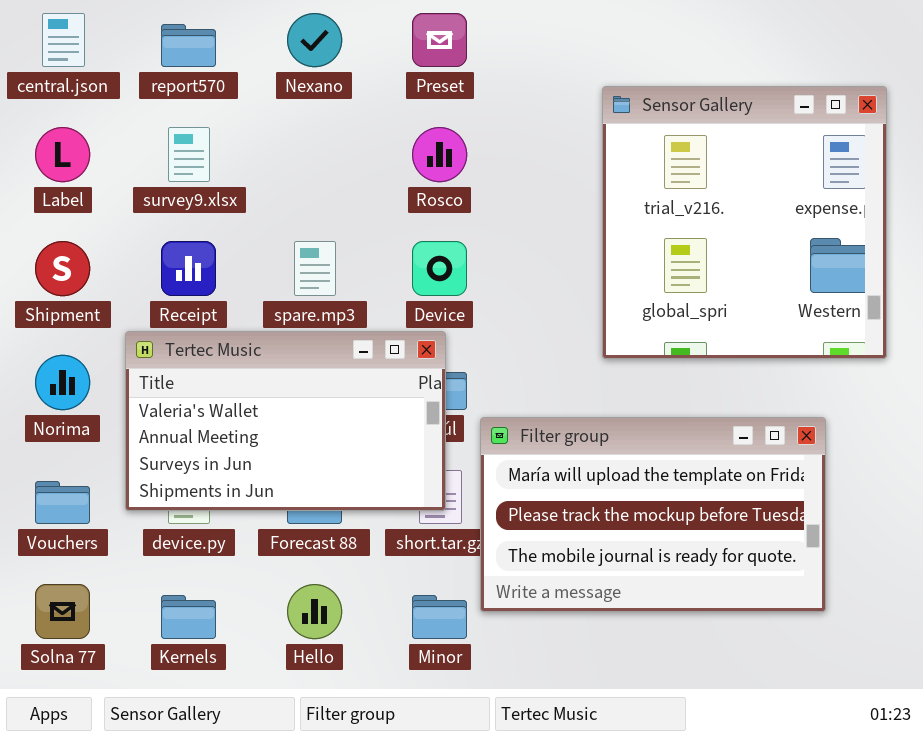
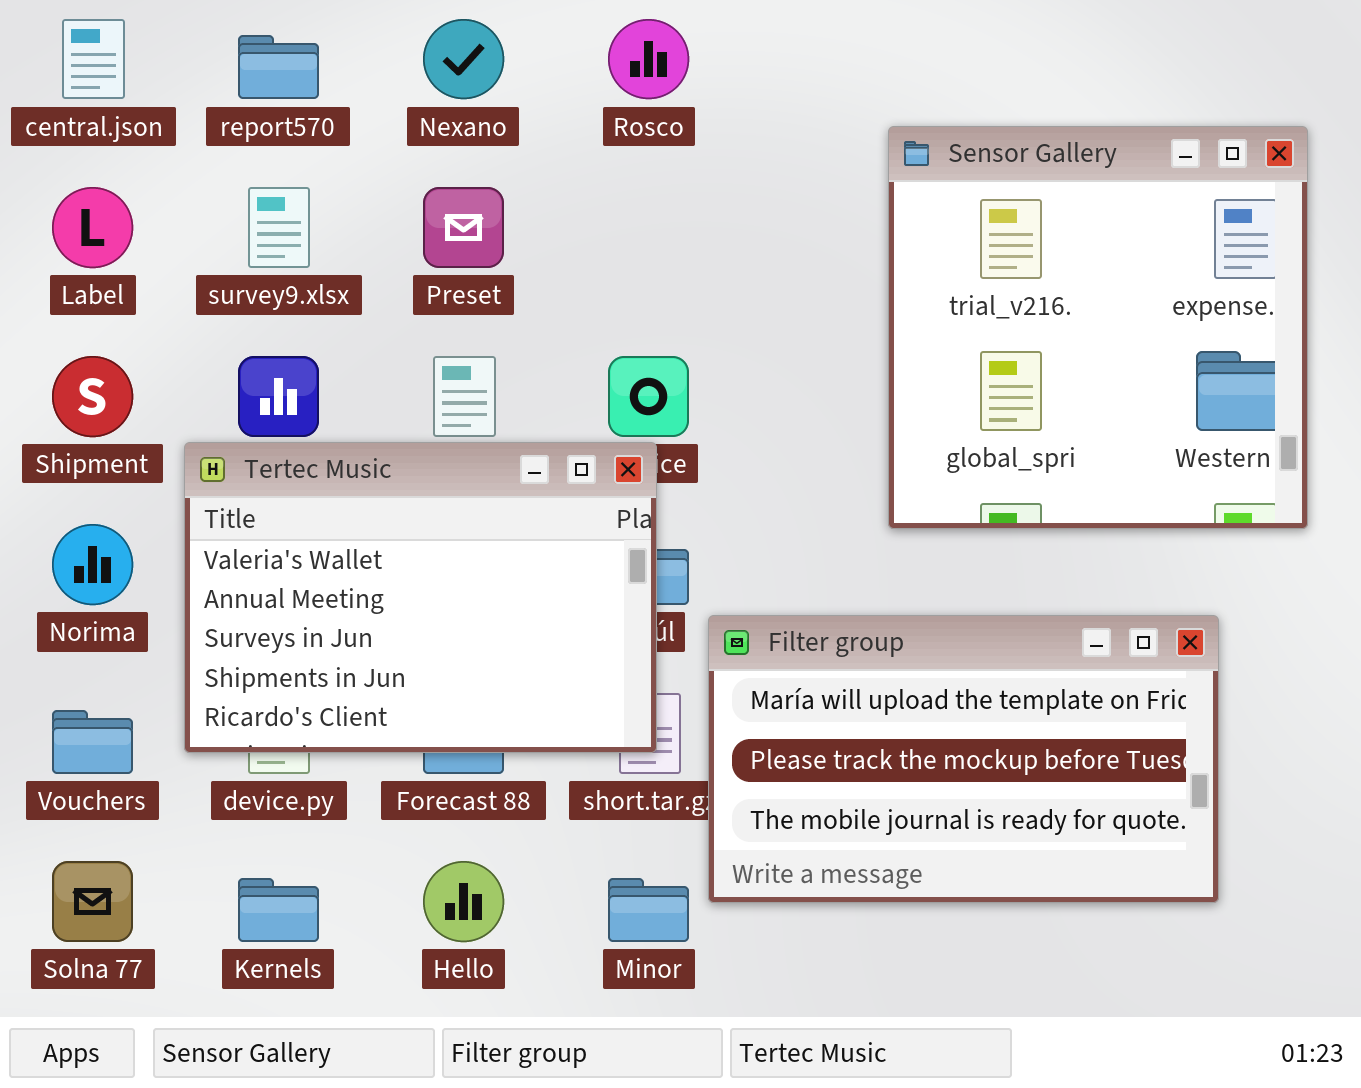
Preset: [412,13,467,67] -> [423,187,504,268], moved
Rosco: [412,127,467,182] -> [608,19,689,99], moved
Tertec Music: [125,331,446,511] -> [184,442,657,753], resized

